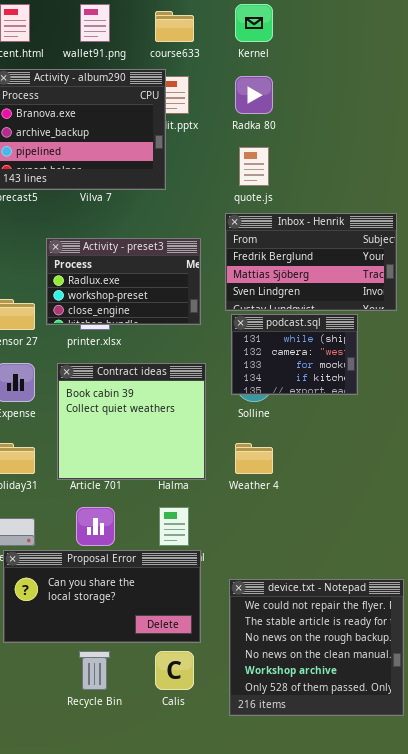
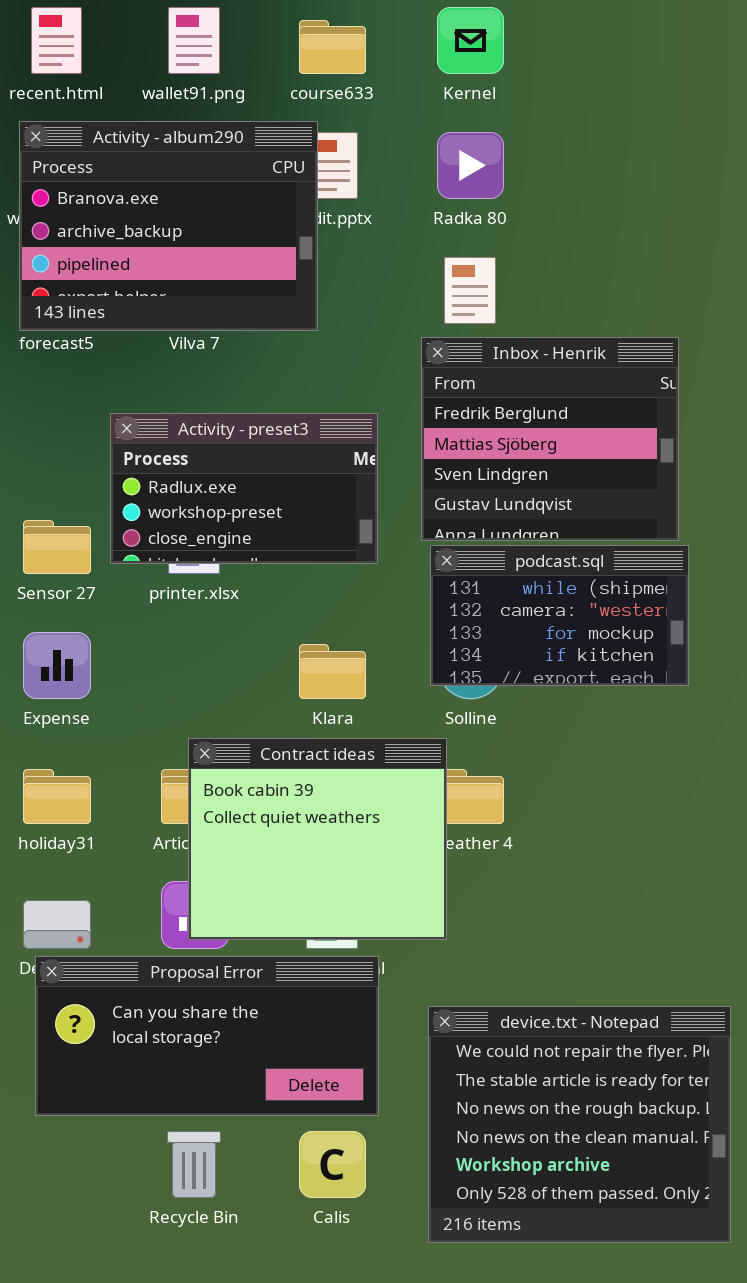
Inbox - Henrik: [225,213,397,311] -> [421,337,679,541], resized
podcast.sql: [231,314,358,395] -> [430,545,689,686], resized
Contract ideas: [57,363,206,480] -> [188,738,447,940], moved

